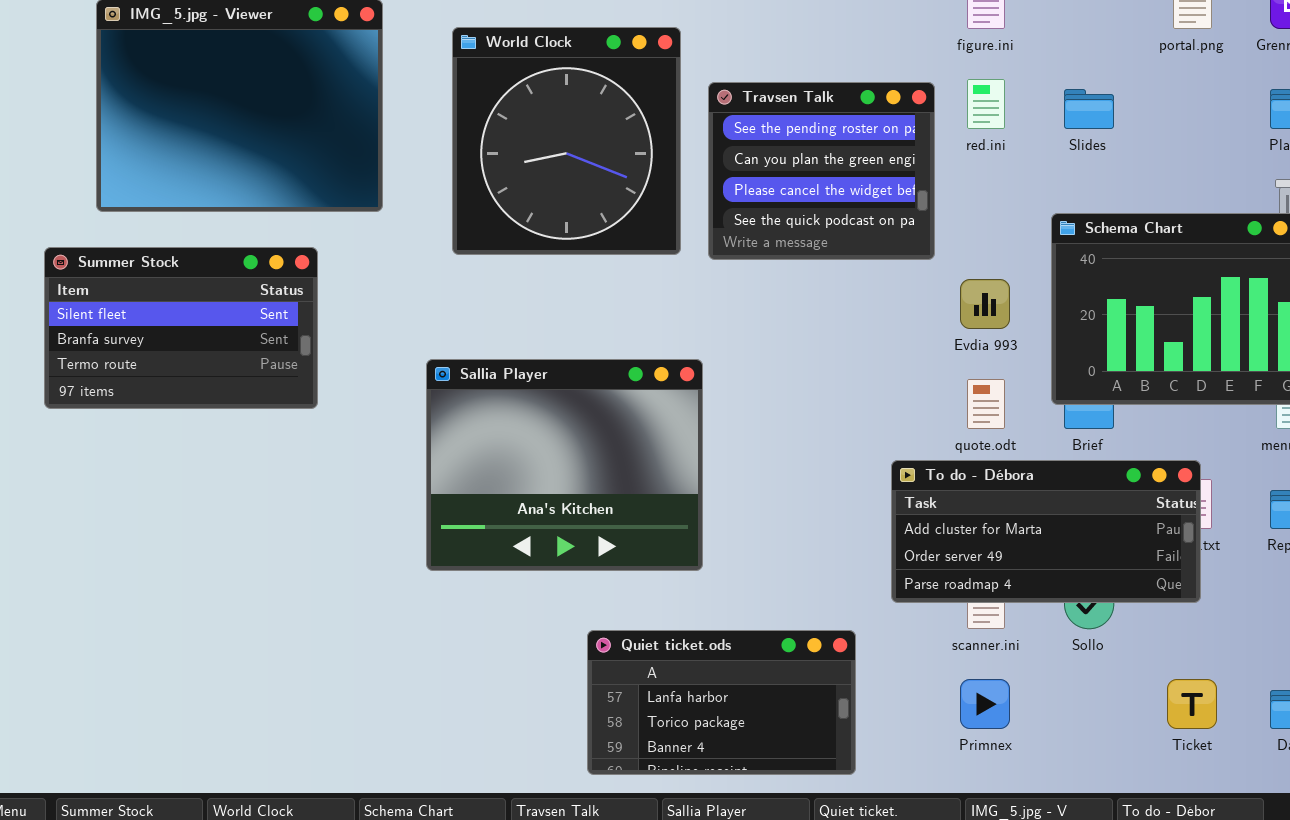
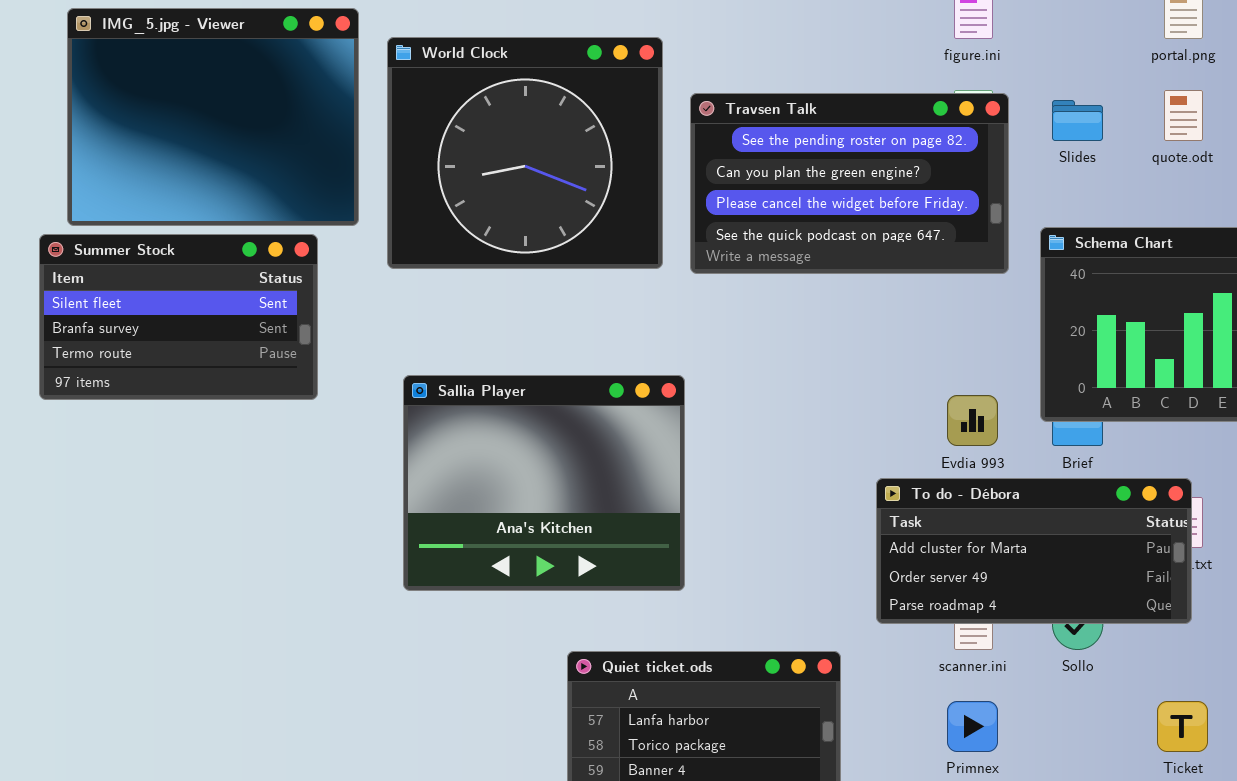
World Clock: [452,27,681,255] -> [387,37,663,269], resized
Travsen Talk: [708,82,935,260] -> [690,93,1009,274], resized
Summer Stock: [44,247,318,409] -> [39,234,318,400], moved
Evdia 993: [960,279,1010,329] -> [947,395,998,446], moved
quote.odt: [967,379,1005,429] -> [1164,90,1203,141], moved

